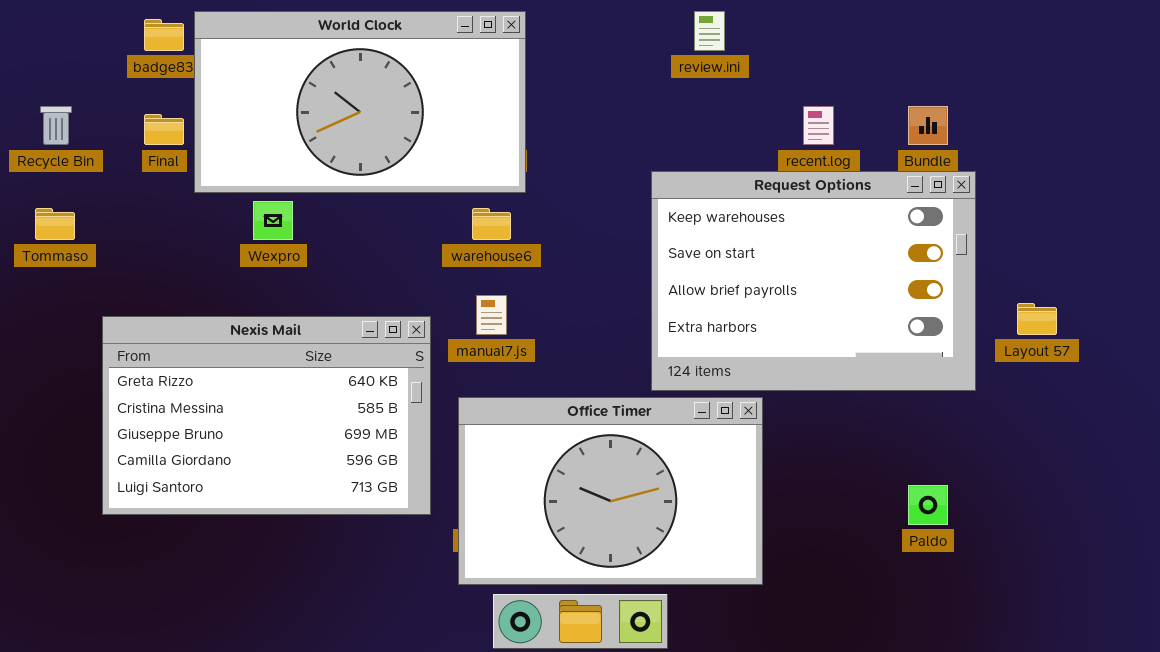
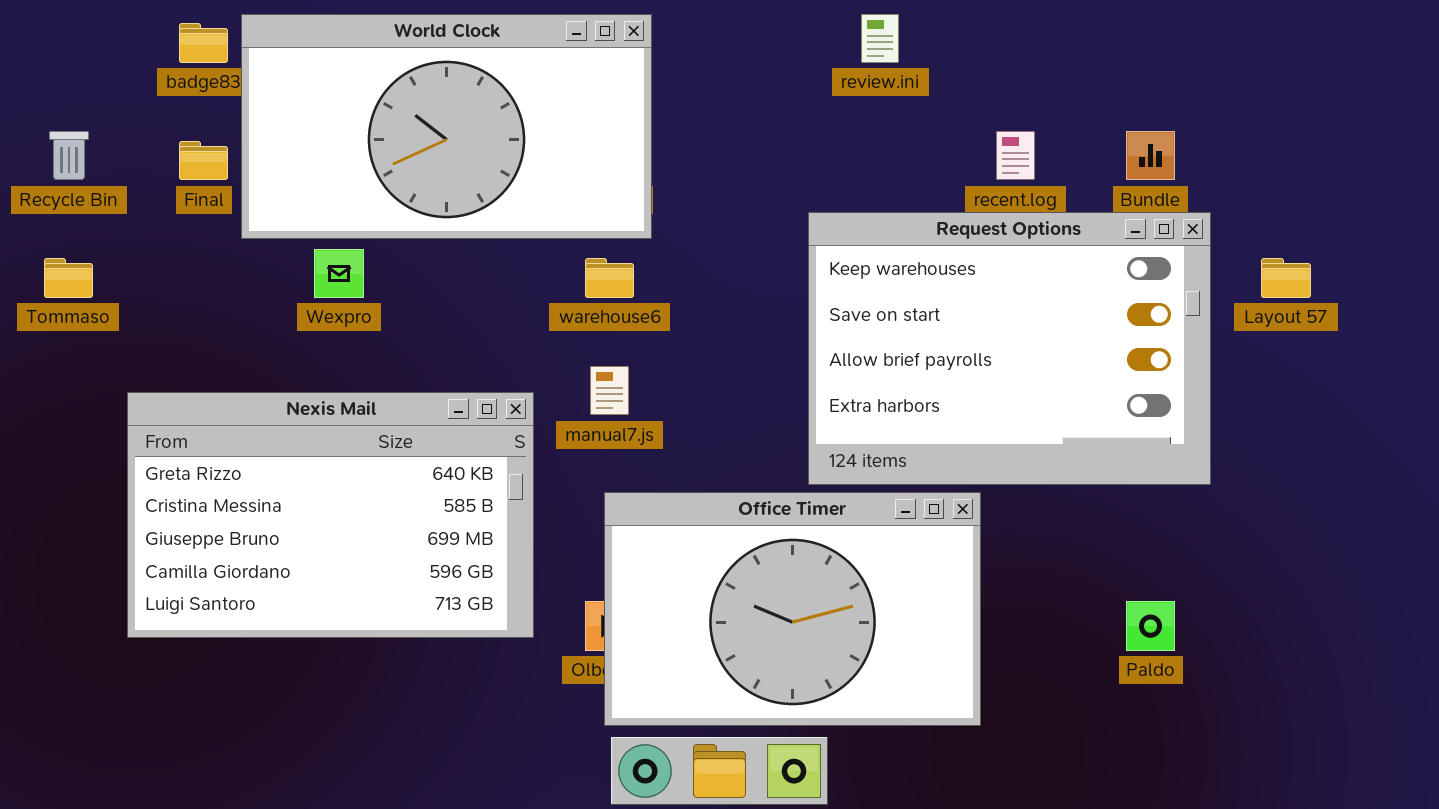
Layout 57: [1017,303,1057,335] -> [1261,258,1311,298], moved
Office Timer: [458,397,763,585] -> [604,492,981,726], moved

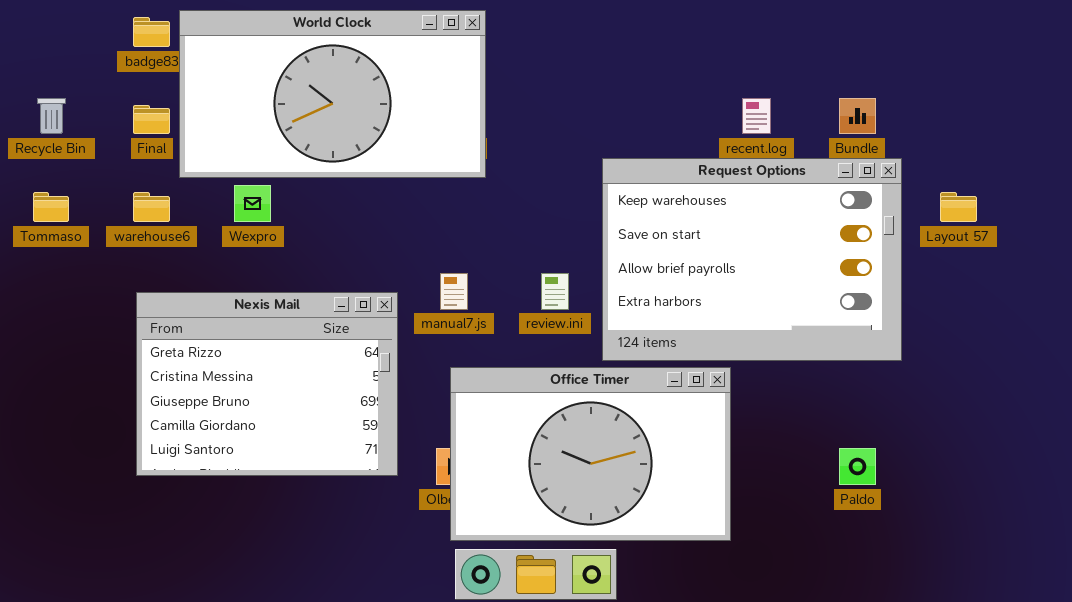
review.ini: [861,14,899,63] -> [541,273,569,310], moved
warehouse6: [585,258,634,298] -> [133,192,170,222], moved
Nexis Mail: [127,392,534,638] -> [136,292,398,476], resized

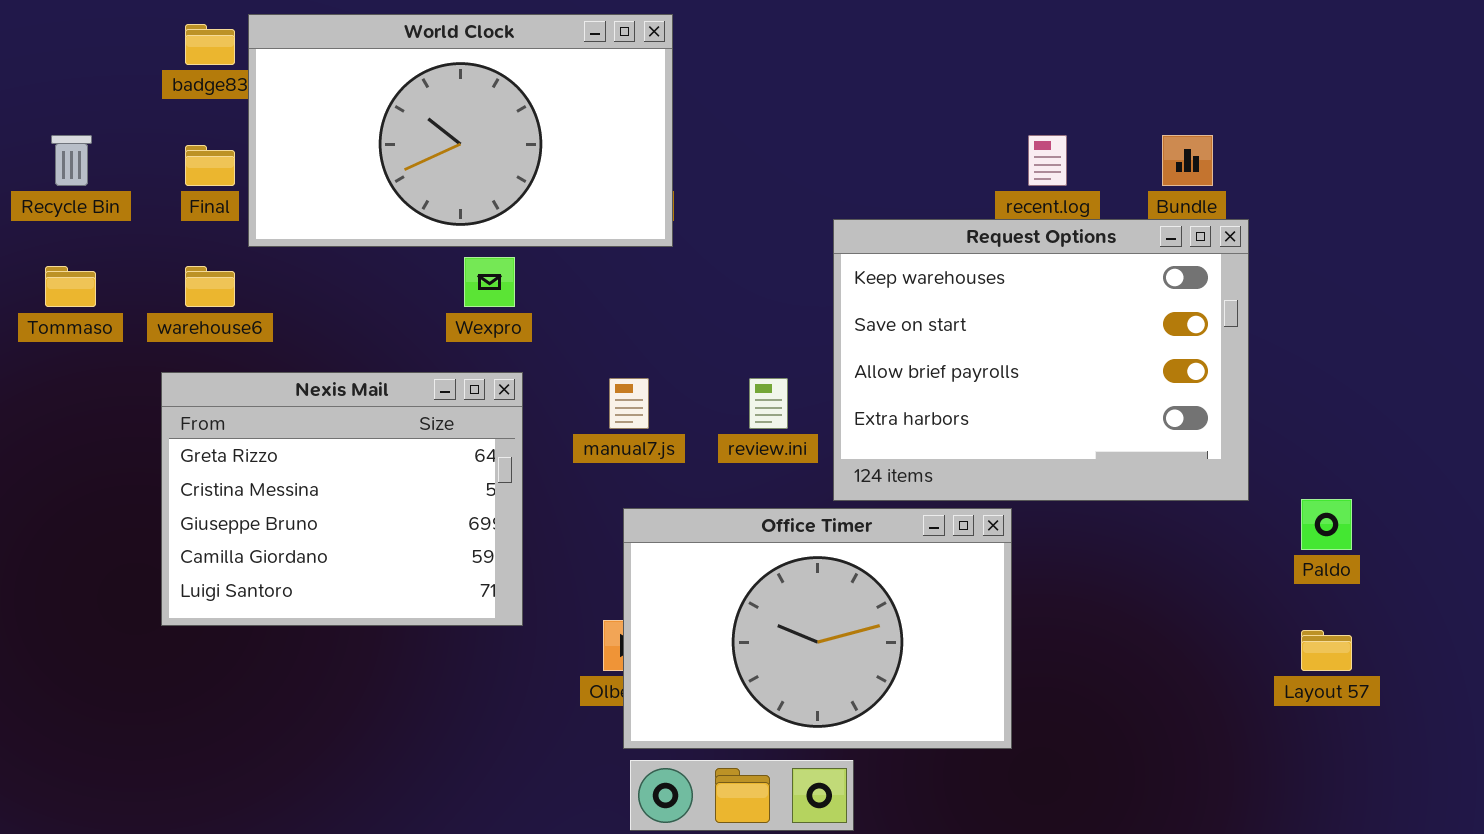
Wexpro: [234,185,271,222] -> [464,257,515,307], moved
Layout 57: [940,192,977,222] -> [1301,630,1352,671], moved
Nexis Mail: [136,292,398,476] -> [161,372,523,626], moved
Paldo: [839,448,876,485] -> [1301,499,1352,550], moved

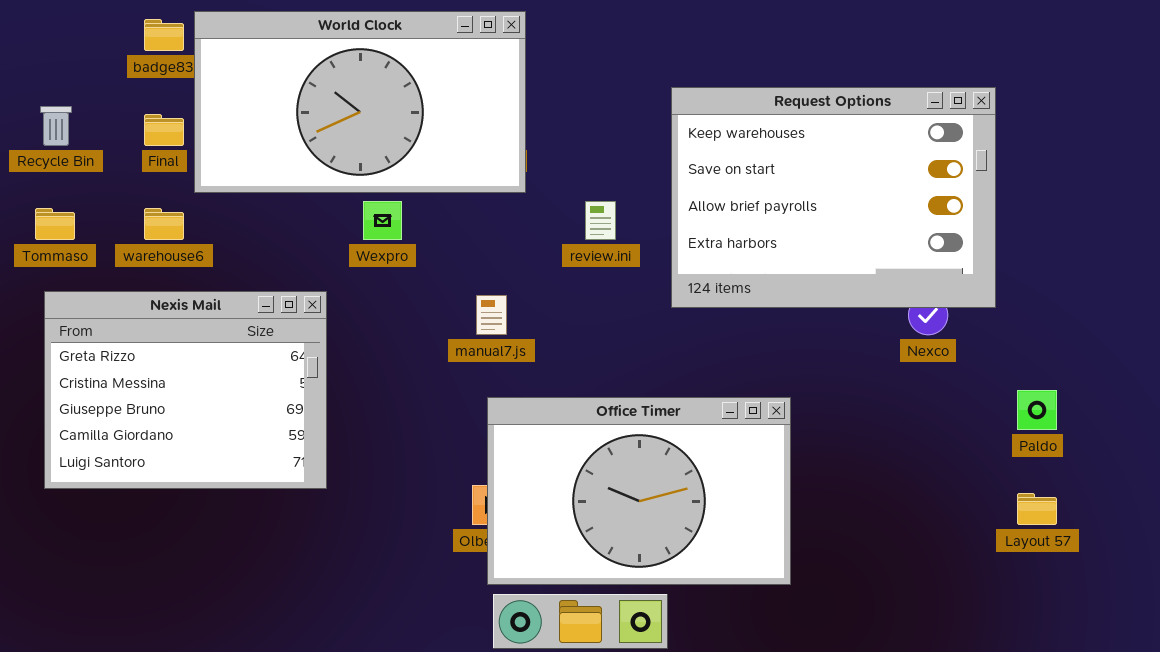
Request Options: [833,219,1249,501] -> [671,87,996,308], moved
Nexis Mail: [161,372,523,626] -> [44,291,327,489], moved
review.ini: [749,378,788,429] -> [585,201,616,240], moved

